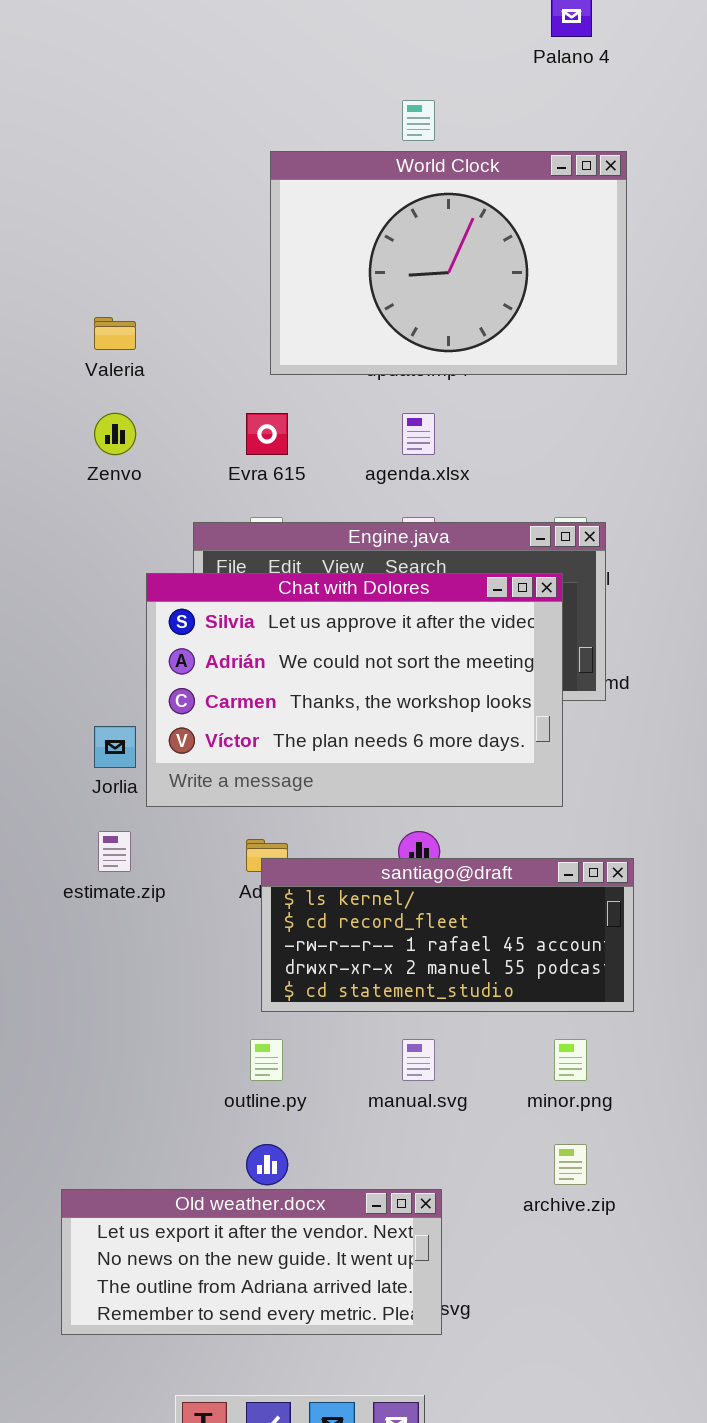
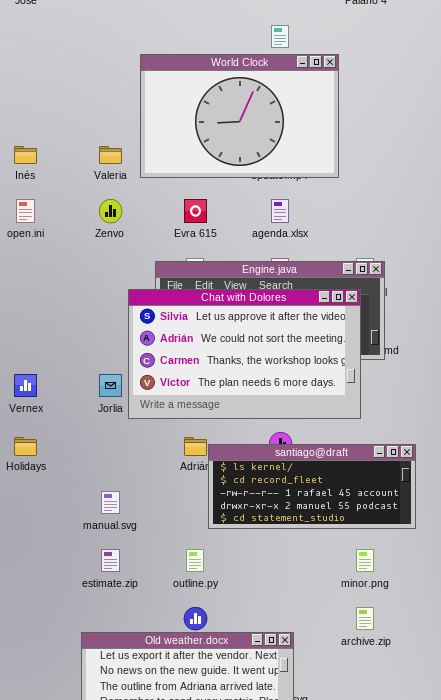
World Clock: [270,151,627,375] -> [140,54,339,178], moved
estimate.zip: [98,831,131,872] -> [101,549,120,572], moved
santiago@draft: [261,858,634,1012] -> [208,444,416,529], moved
manual.svg: [402,1039,435,1081] -> [101,491,120,514], moved

